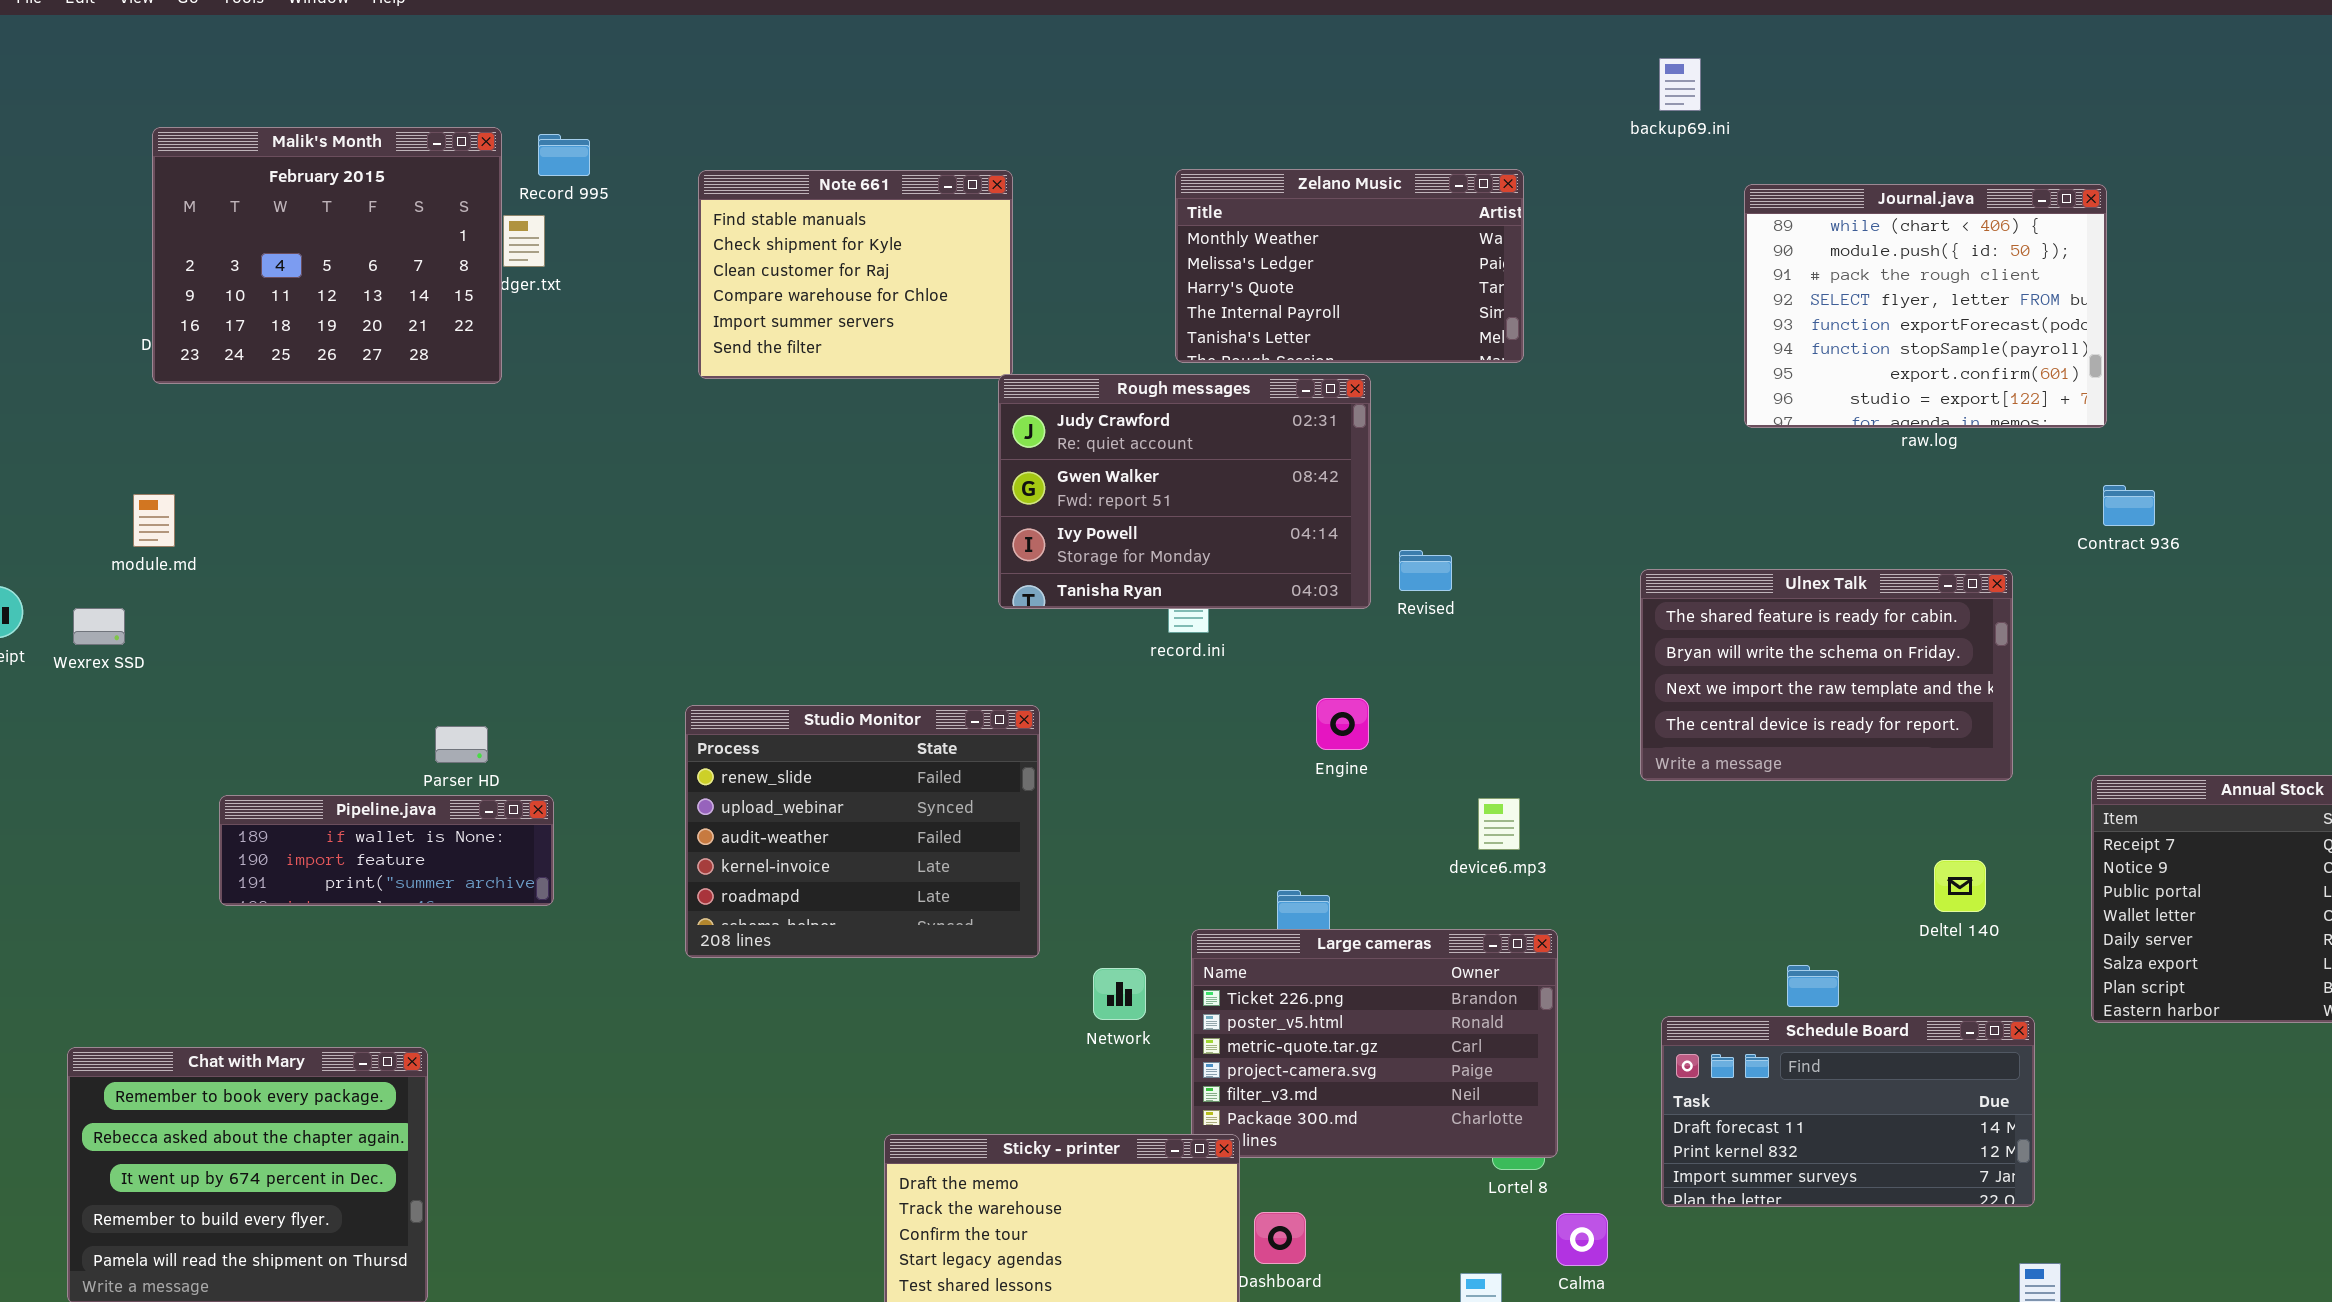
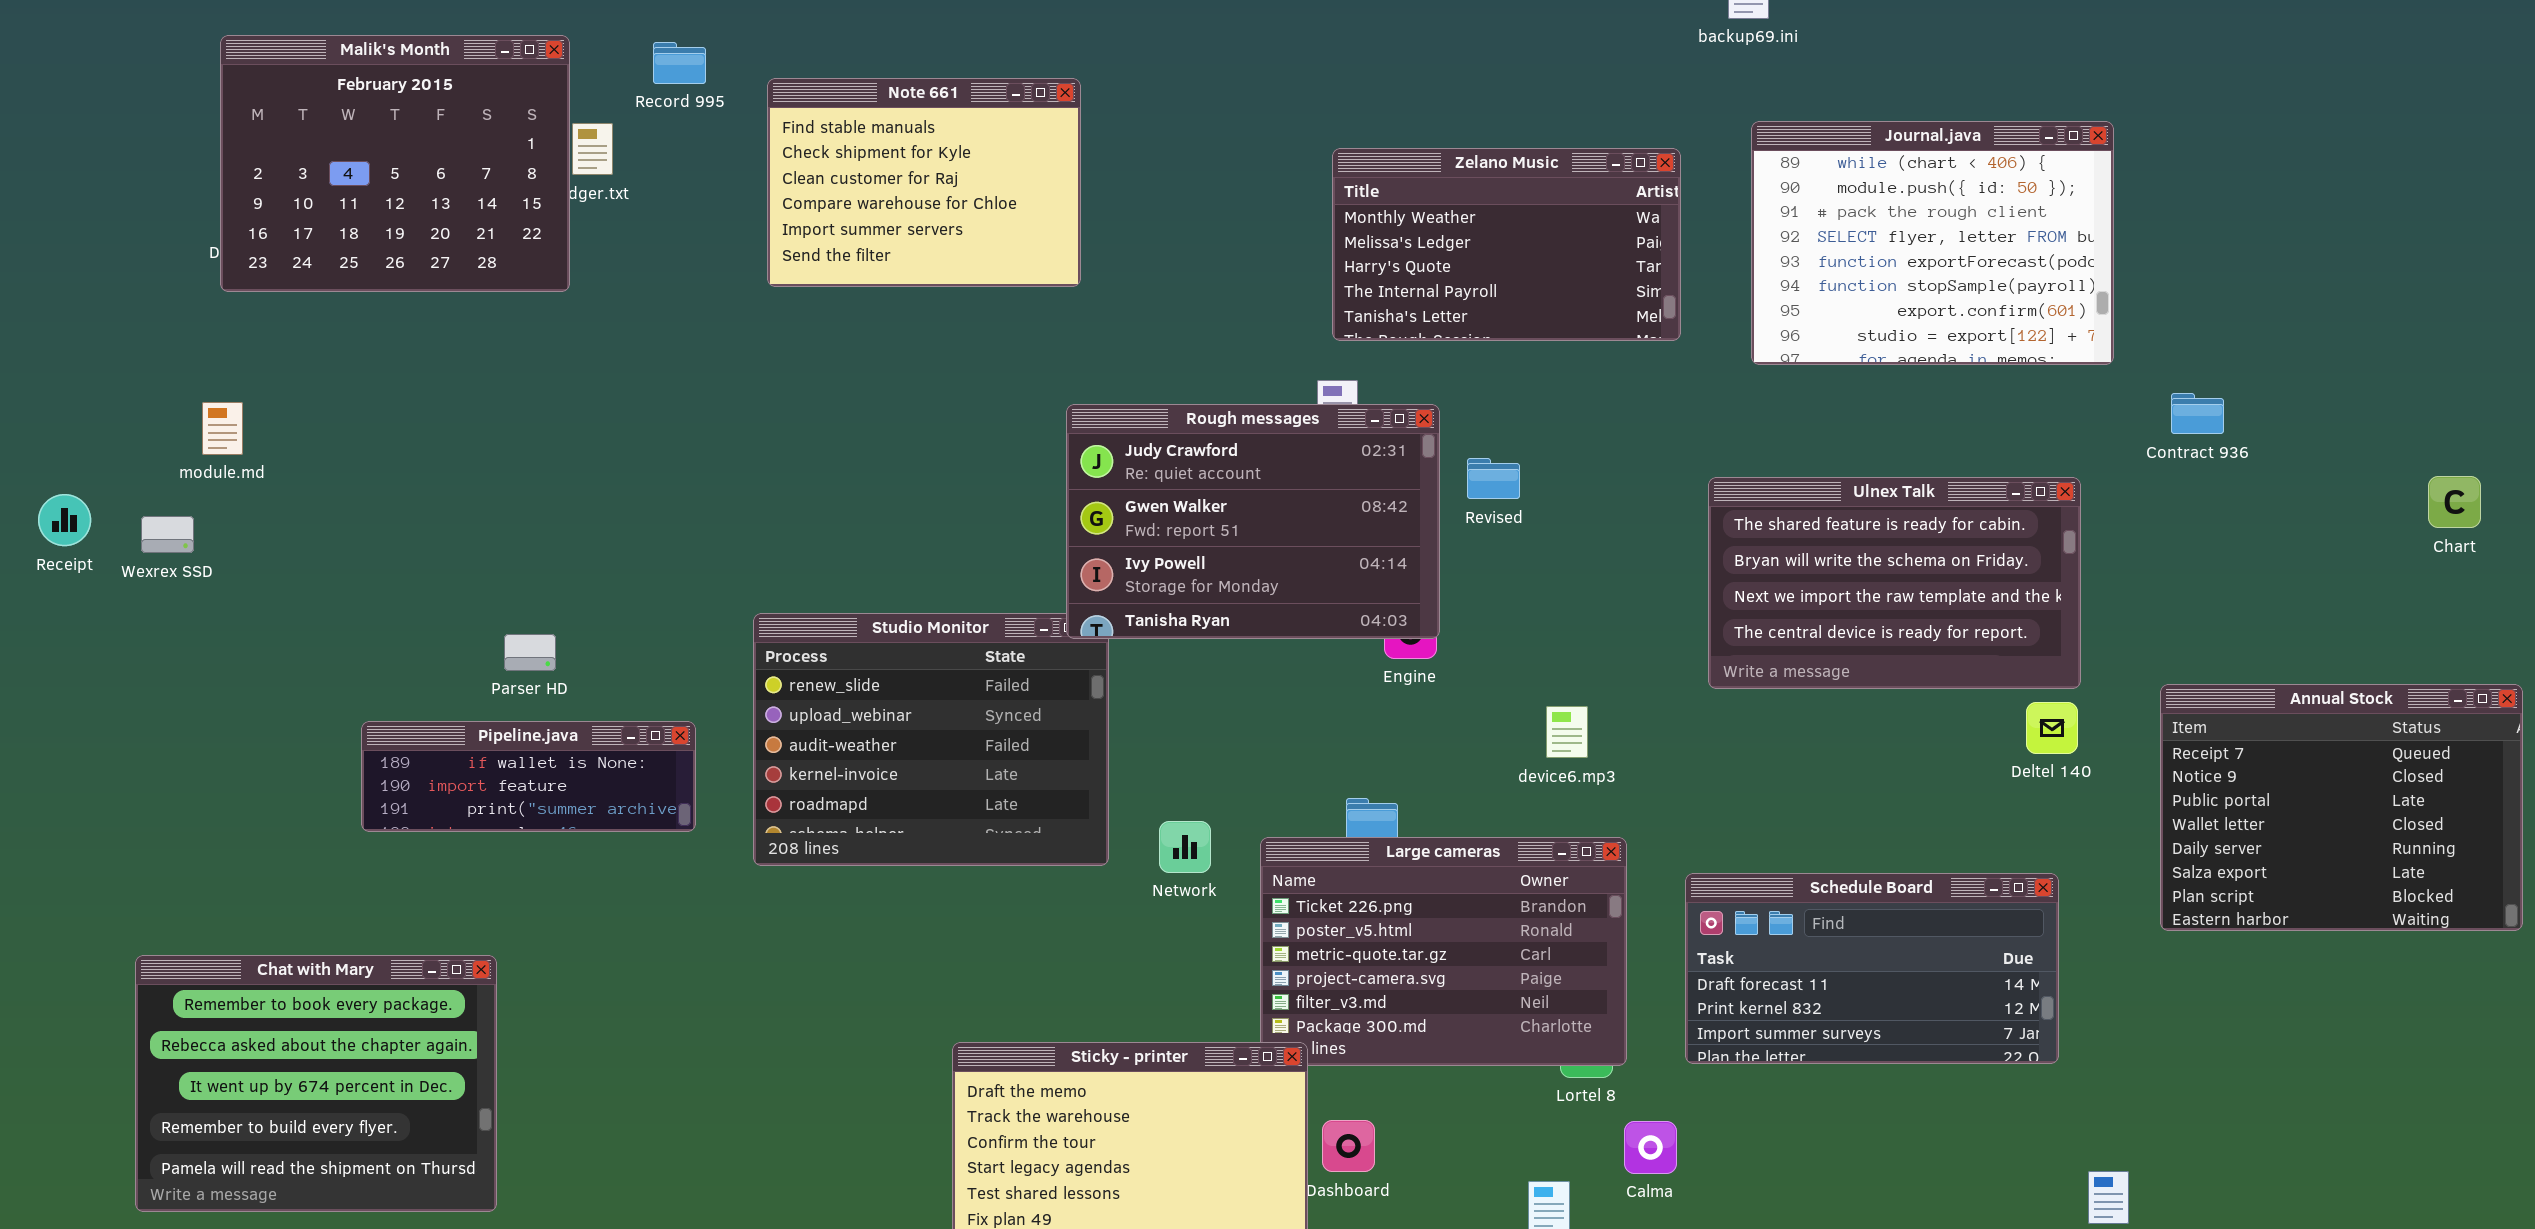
Record 995: [538,134,590,176] -> [653,42,706,84], moved
Zelano Music: [1175,169,1524,363] -> [1332,148,1681,341], moved
Journal.java: [1744,184,2107,428] -> [1751,121,2114,365], moved
Rough messages: [998,374,1371,609] -> [1066,404,1440,639], moved
Pipeline.java: [219,795,554,906] -> [361,721,696,832], moved
Deltel 140: [1934,860,1986,912] -> [2026,702,2078,754], moved
Network: [1093,968,1146,1020] -> [1159,821,1211,873], moved
Schedule Board: [1661,1016,2035,1207] -> [1685,873,2059,1064], moved

